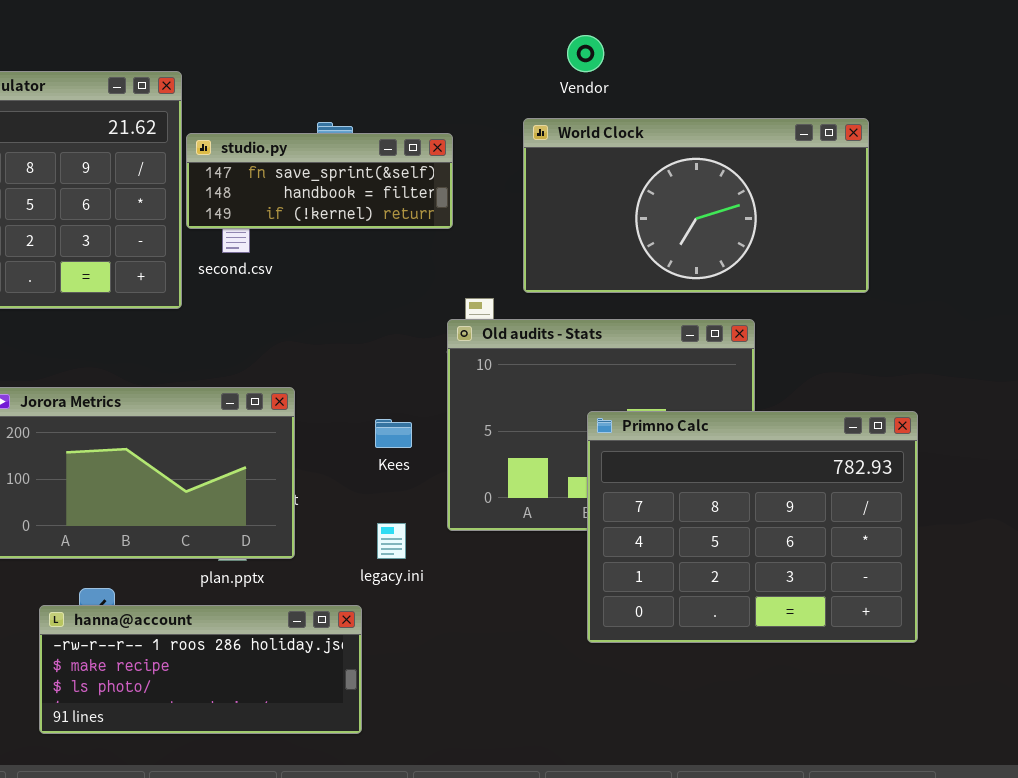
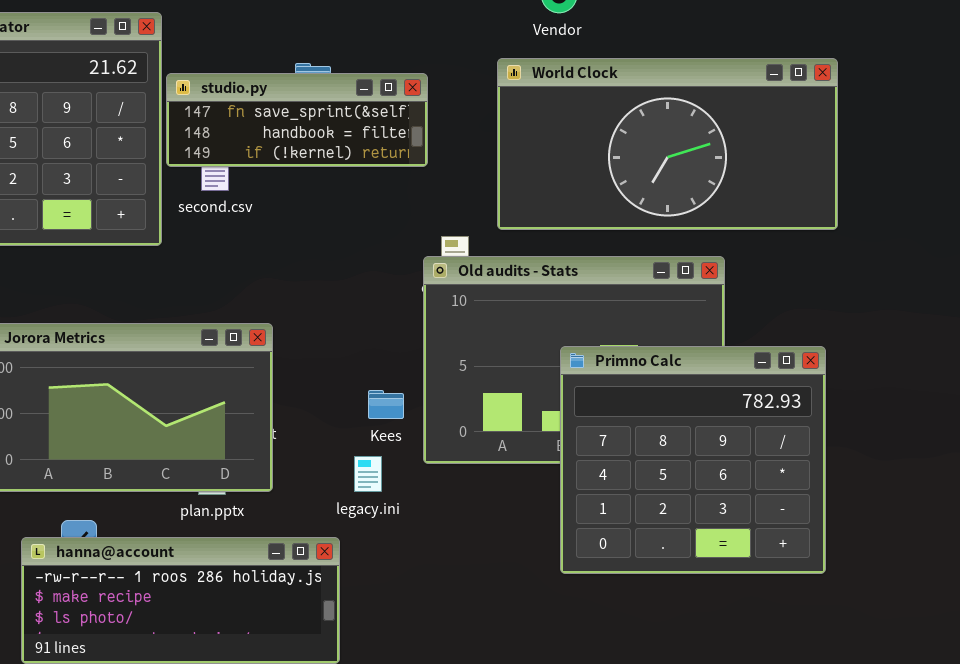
Primno Calc: [587,411,918,643] -> [560,346,826,574], resized
Kees: [375,419,412,448] -> [368,390,404,419], moved

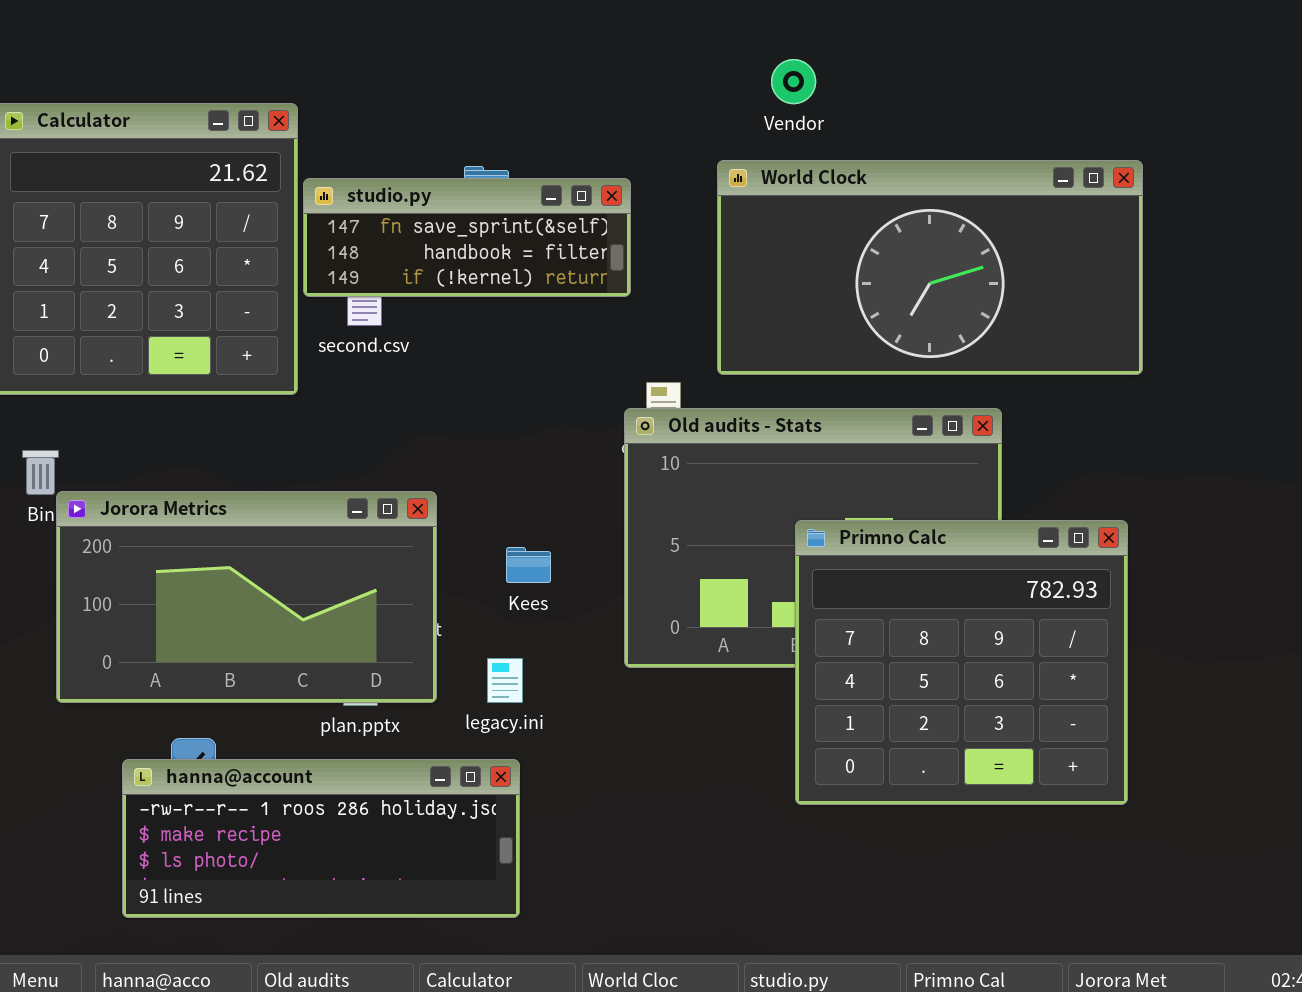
Kees: [368,390,404,419] -> [506,547,551,583], moved
legacy.ini: [354,456,382,492] -> [487,658,523,703], moved

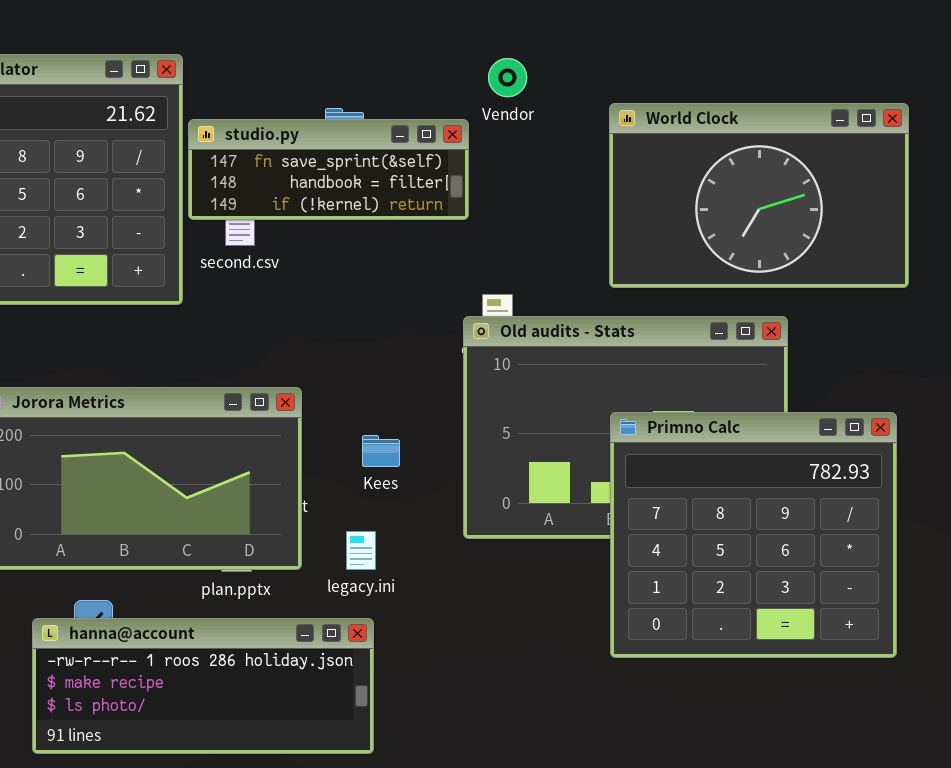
Vendor: [771,59,816,104] -> [488,58,527,97], moved
World Clock: [717,160,1143,375] -> [609,103,909,288], resized

